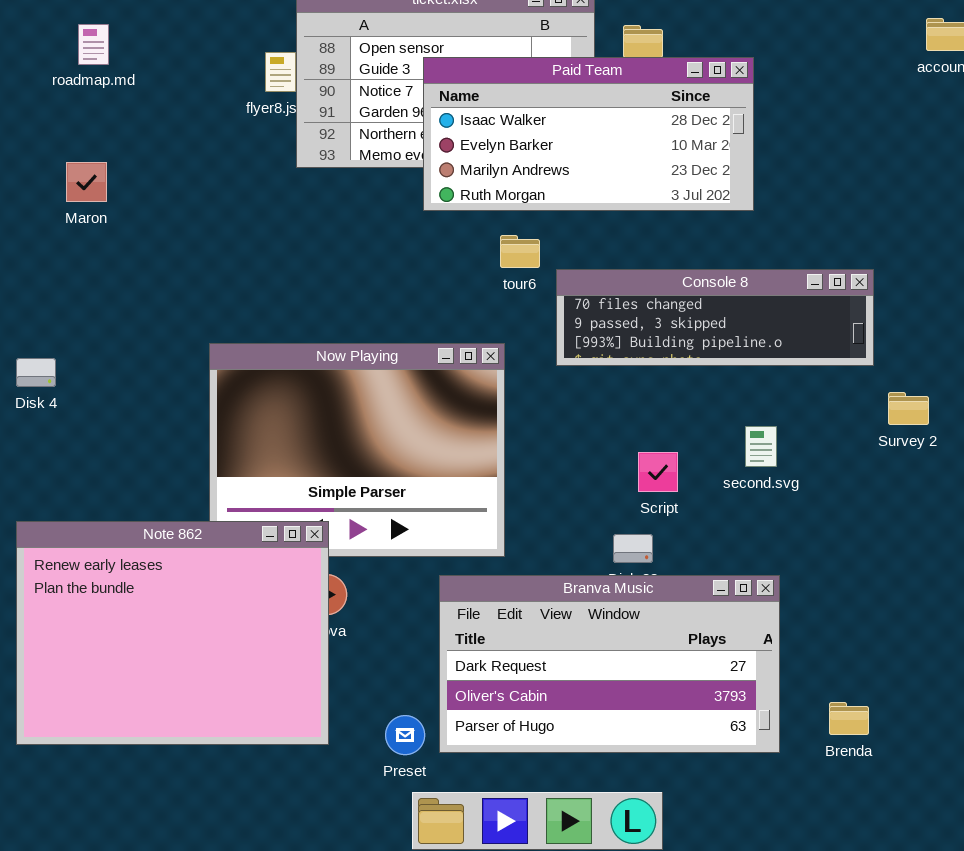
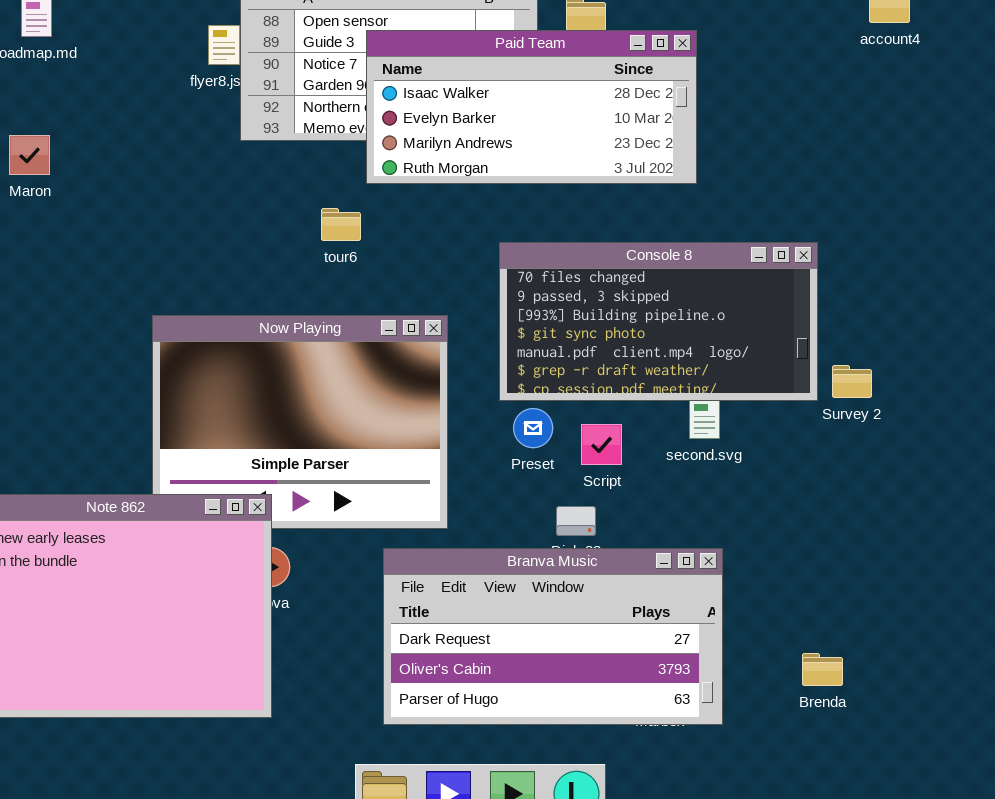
tour6: [500,235,540,268] -> [321,208,361,241], moved
Console 8: [556,269,874,366] -> [499,242,818,401], resized
Brenda: [829,702,869,735] -> [802,653,843,686], moved
Preset: [385,715,425,755] -> [513,408,553,448], moved

